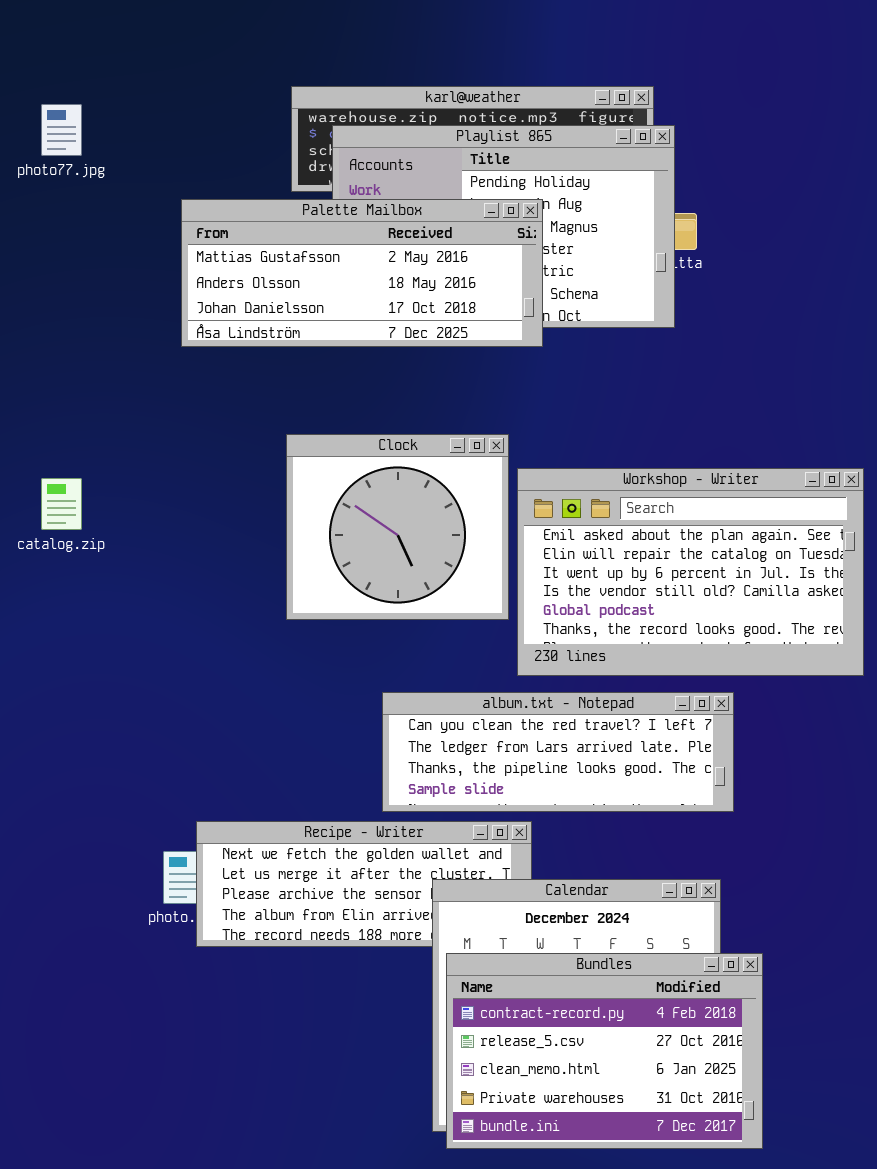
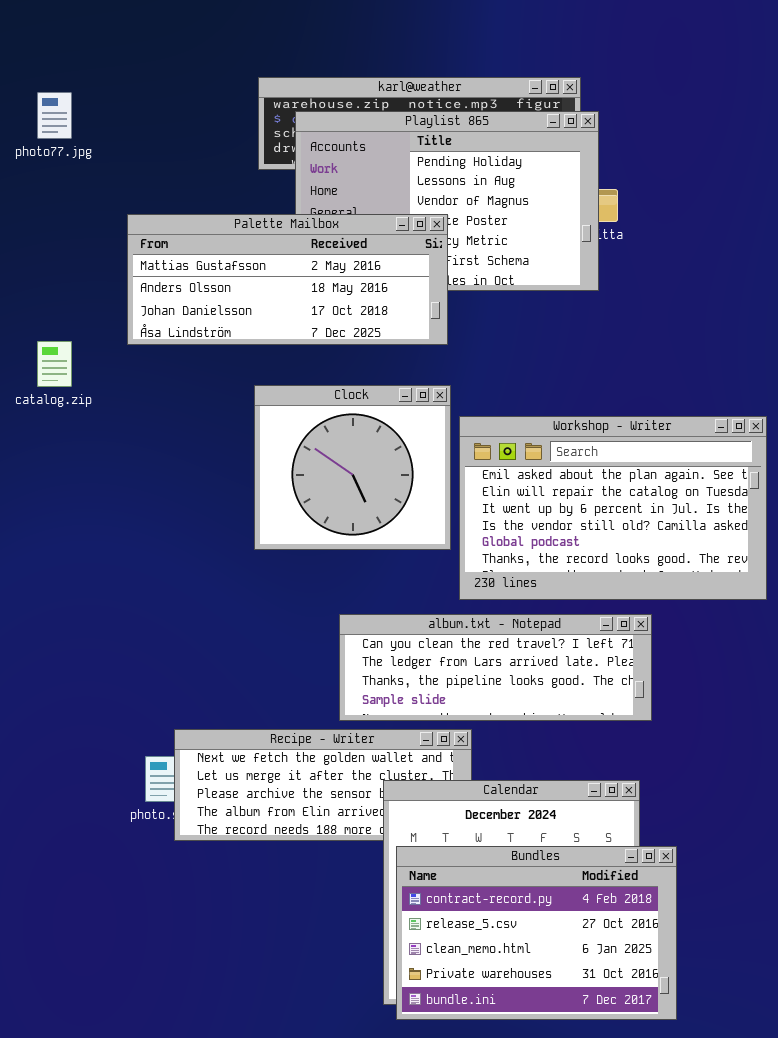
Palette Mailbox: [181,199,543,347] -> [127,214,448,345], moved
catalog.zip: [41,478,82,530] -> [37,341,72,387], moved

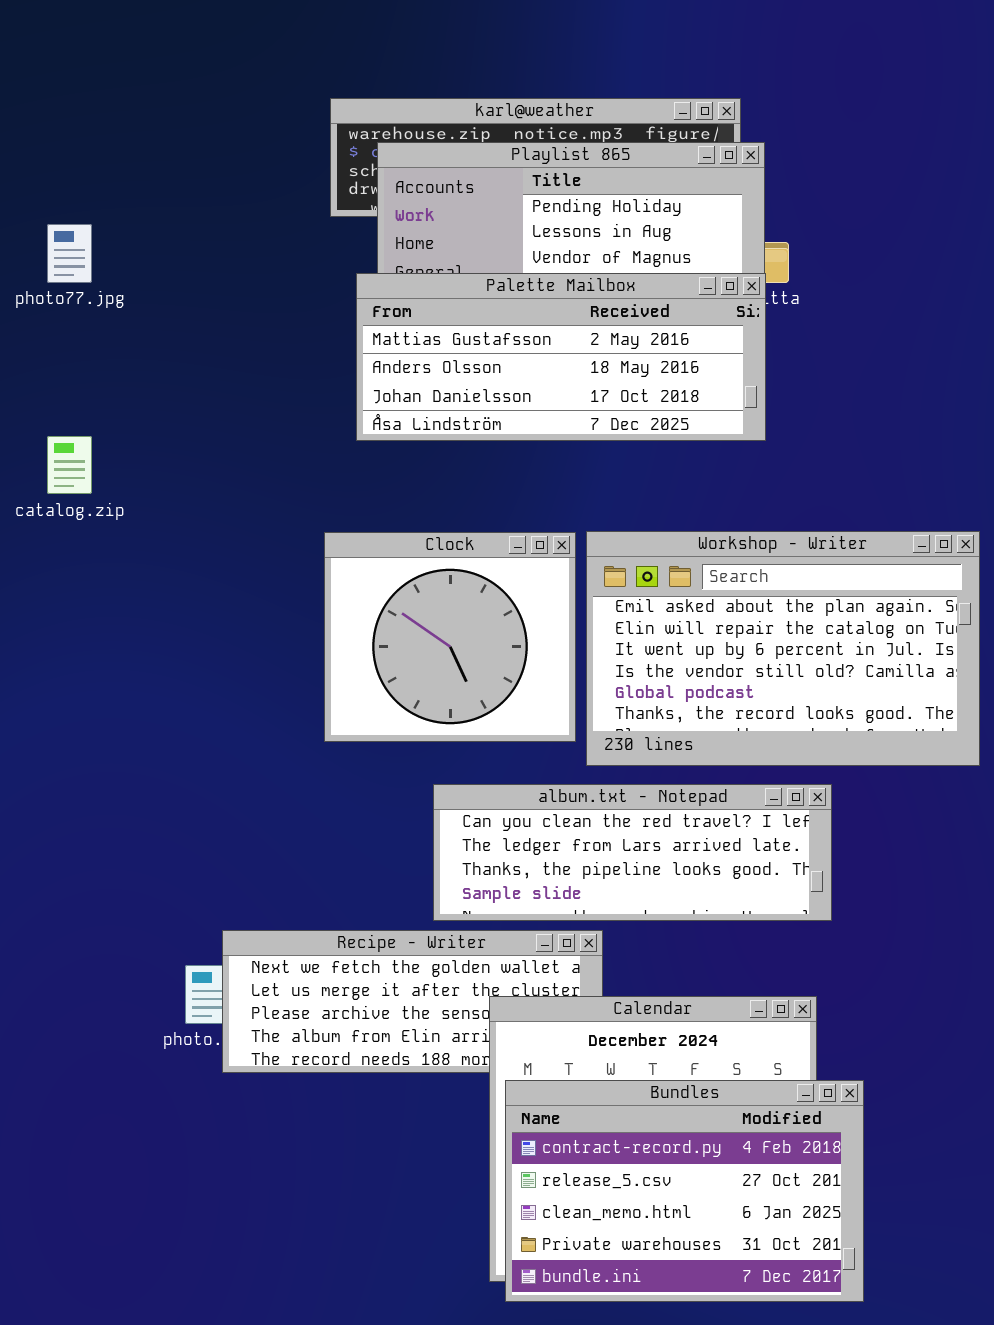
photo77.jpg: [37,92,72,139] -> [47,224,92,283], moved
Palette Mailbox: [127,214,448,345] -> [356,273,766,441], moved
Clock: [254,385,451,550] -> [324,532,576,742], moved

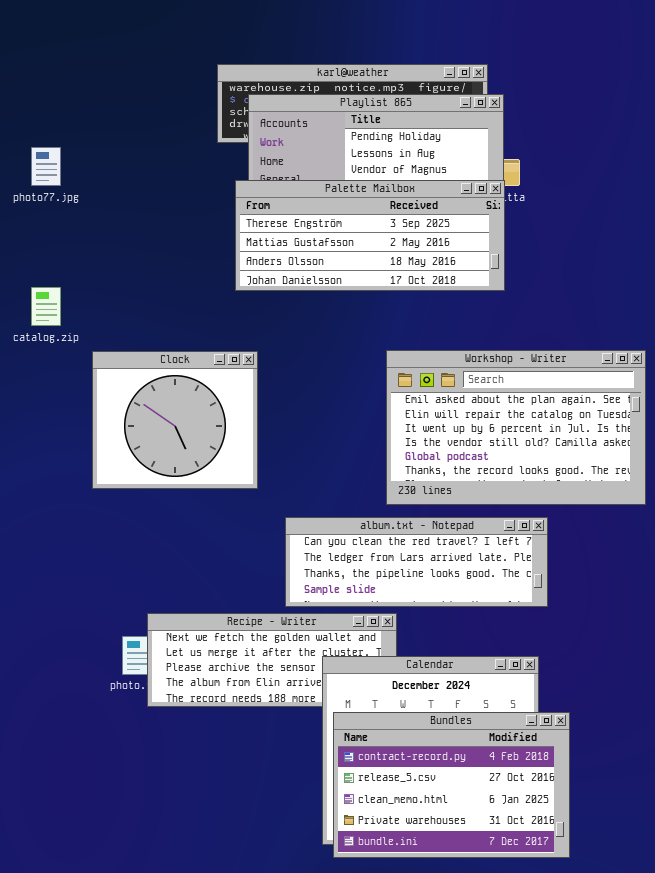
Palette Mailbox: [356,273,766,441] -> [235,180,505,291], scrolled up 1 row
Clock: [324,532,576,742] -> [92,351,258,489], moved

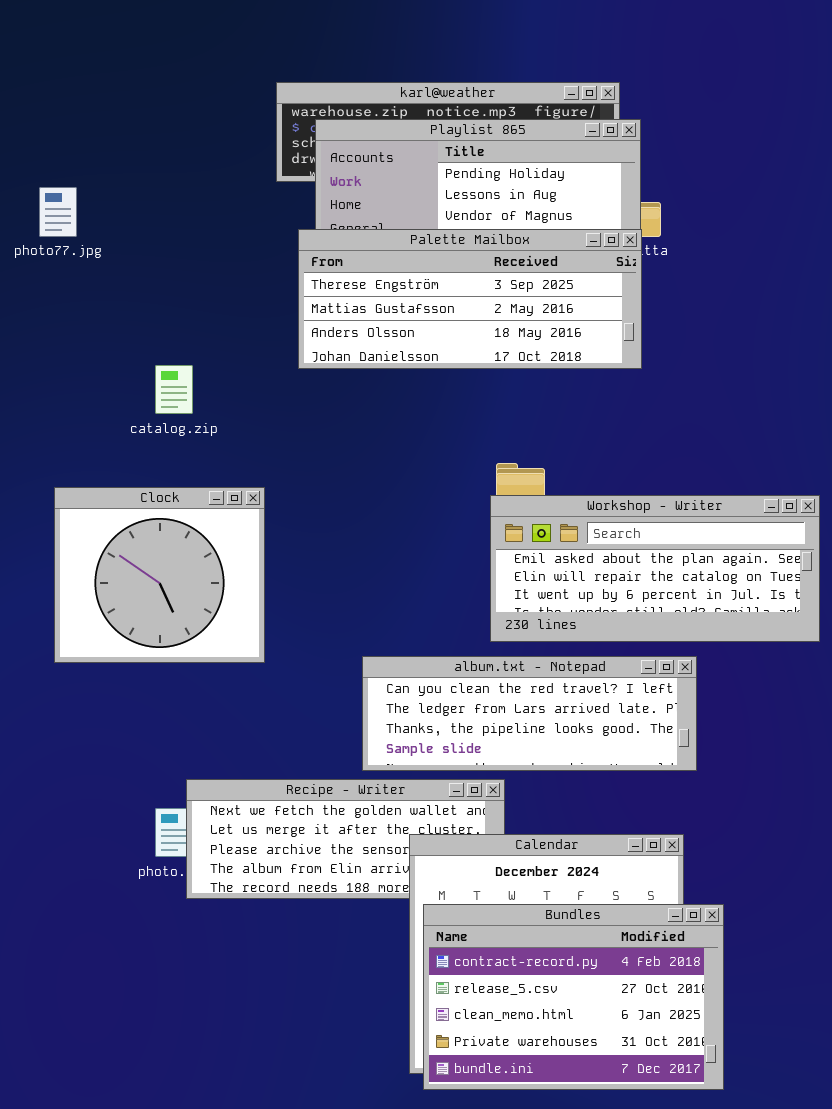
catalog.zip: [31,287,61,326] -> [155,365,193,414], moved
Workshop - Writer: [386,350,646,505] -> [490,495,820,642], resized
Clock: [92,351,258,489] -> [54,487,265,663], moved

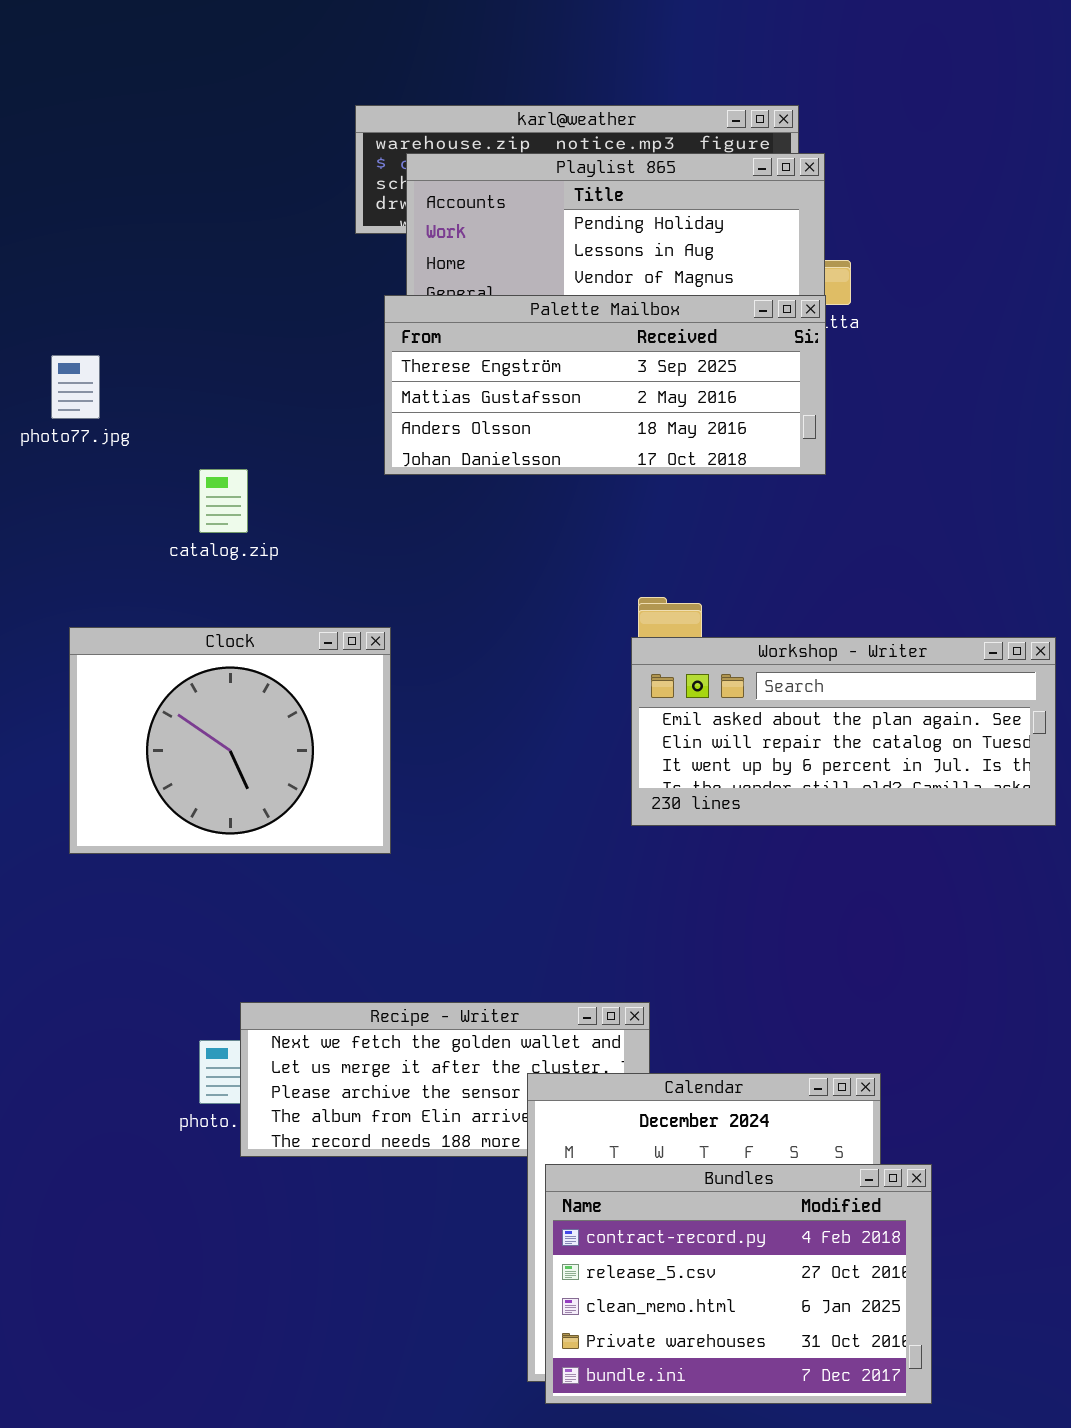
photo77.jpg: [39,187,77,237] -> [51,355,100,419], moved
Clock: [54,487,265,663] -> [69,627,391,854], resized
album.txt - Notepad: [362,656,697,771] -> none, closed

